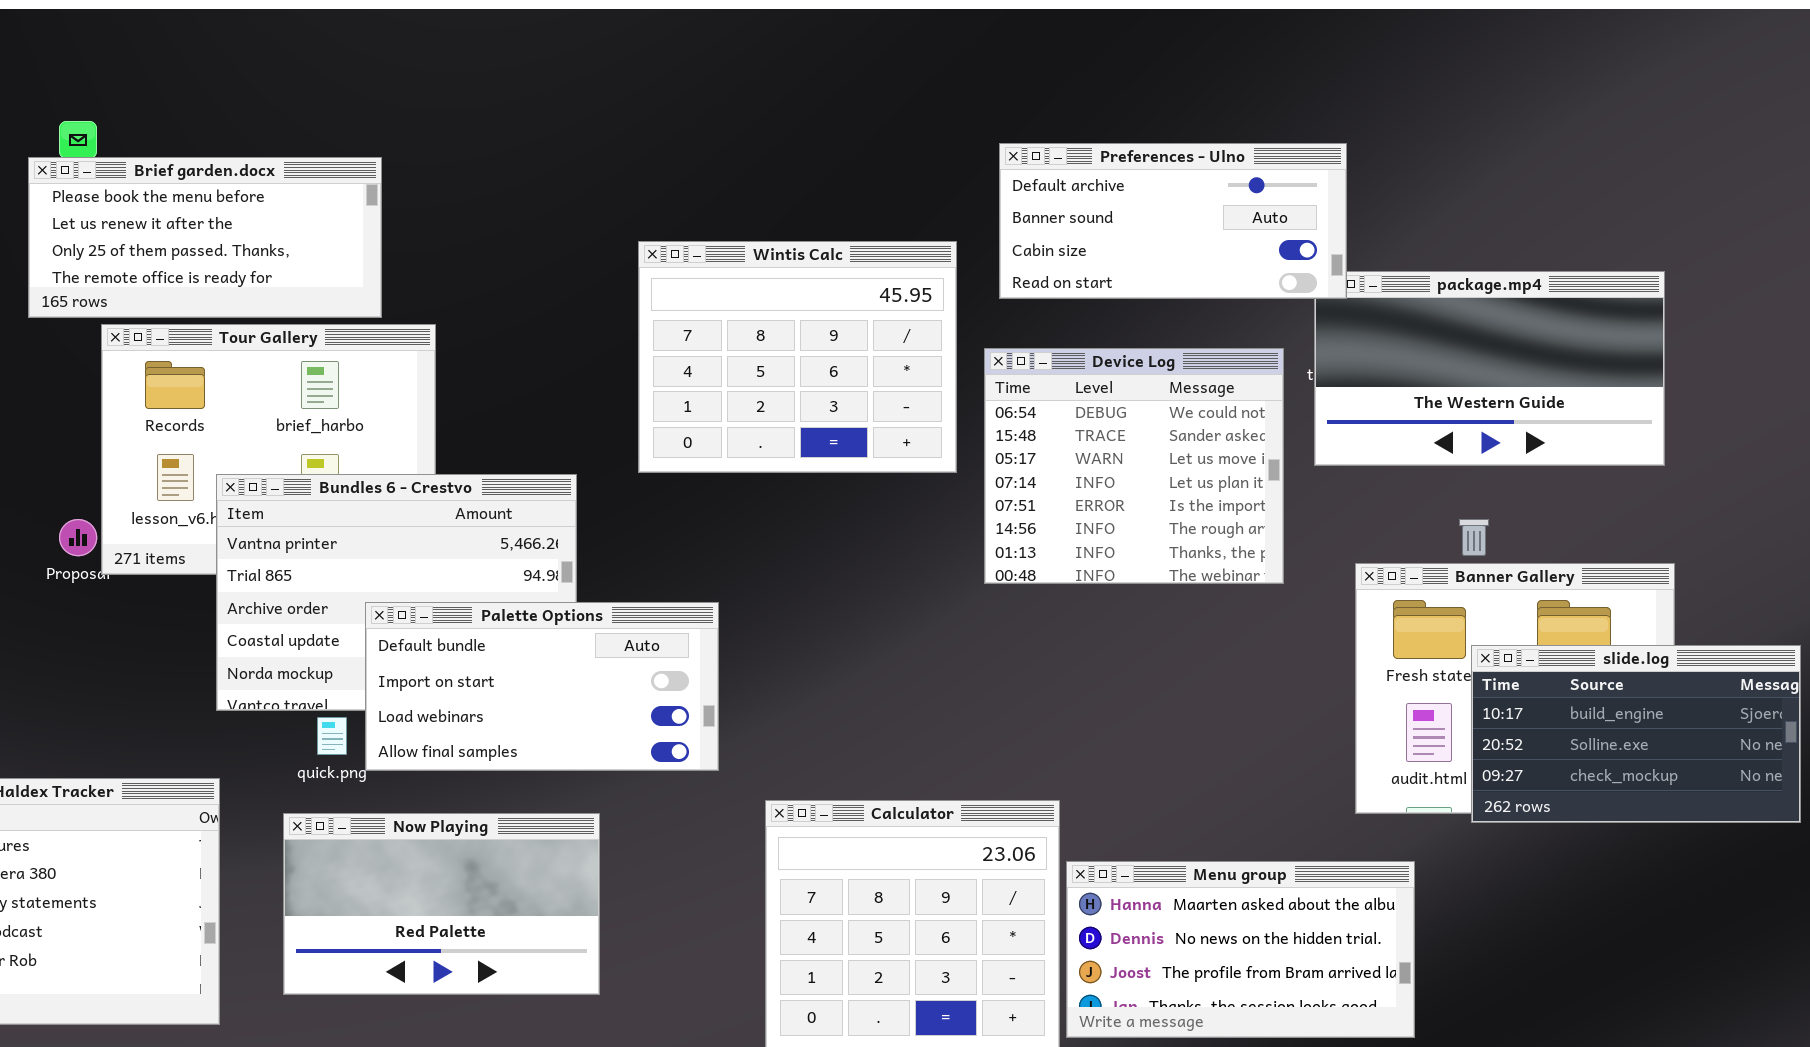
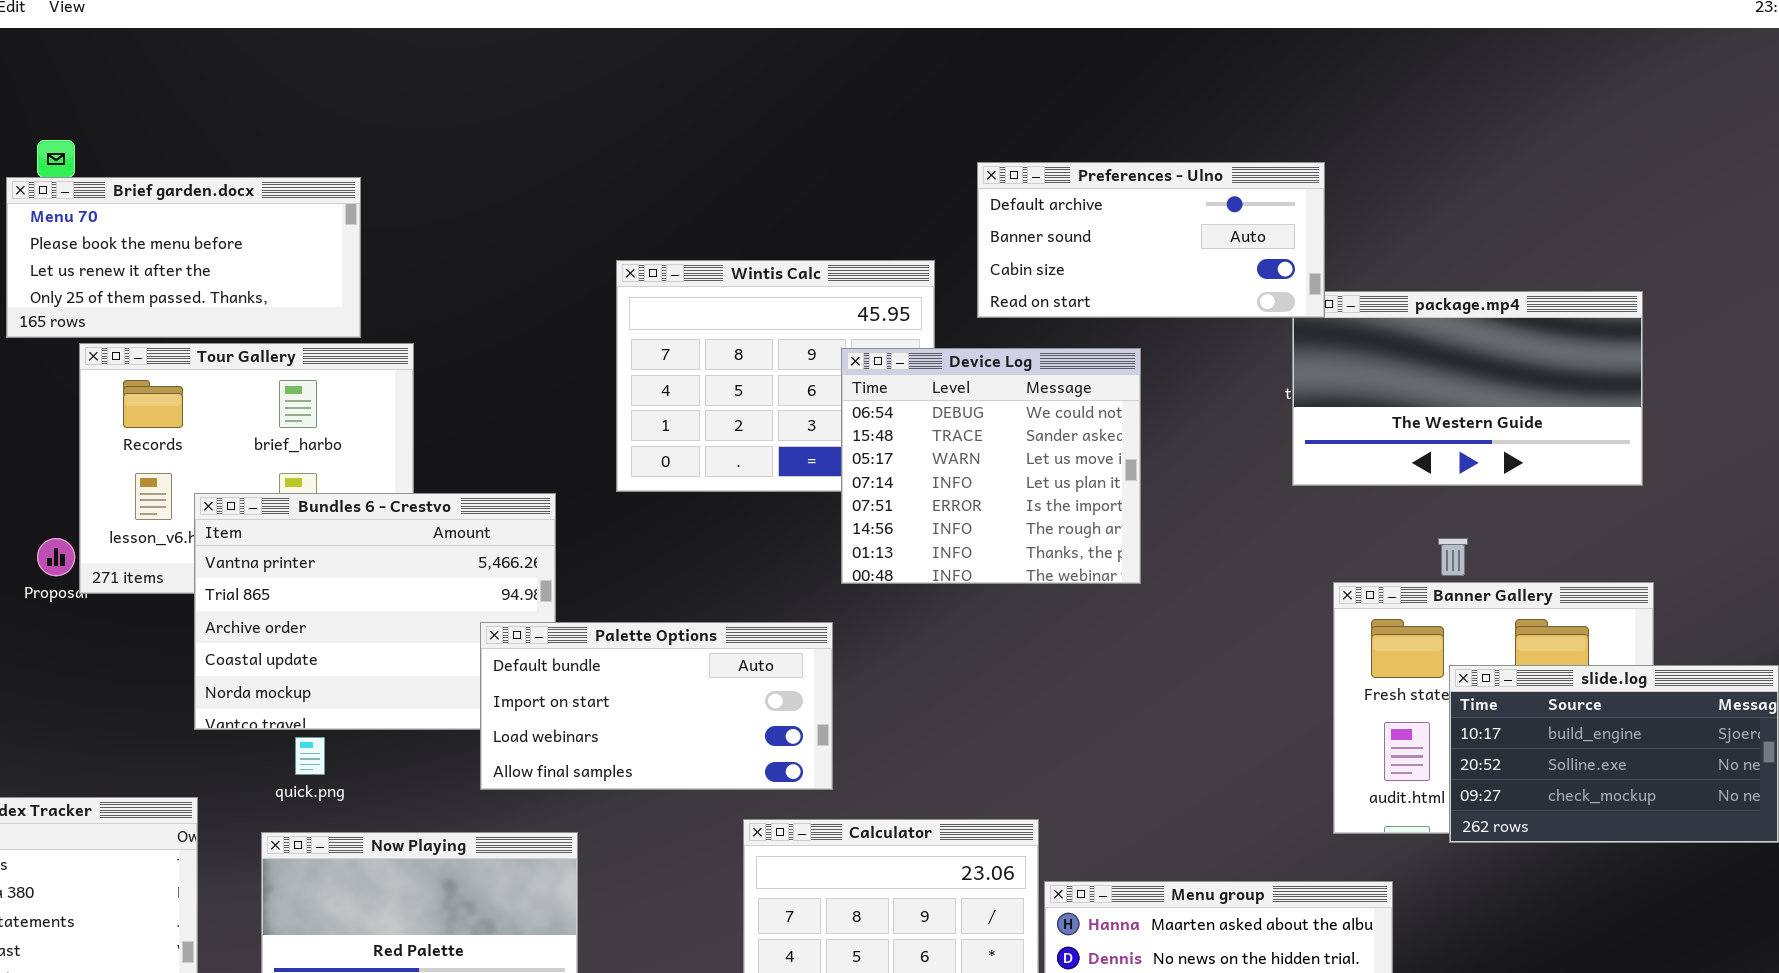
Brief garden.docx: [28,157,382,318] -> [6,177,361,338], scrolled up 1 row
Device Log: [984,348,1284,584] -> [841,348,1141,584], moved
Palette Options: [365,602,719,771] -> [480,622,833,790], moved

